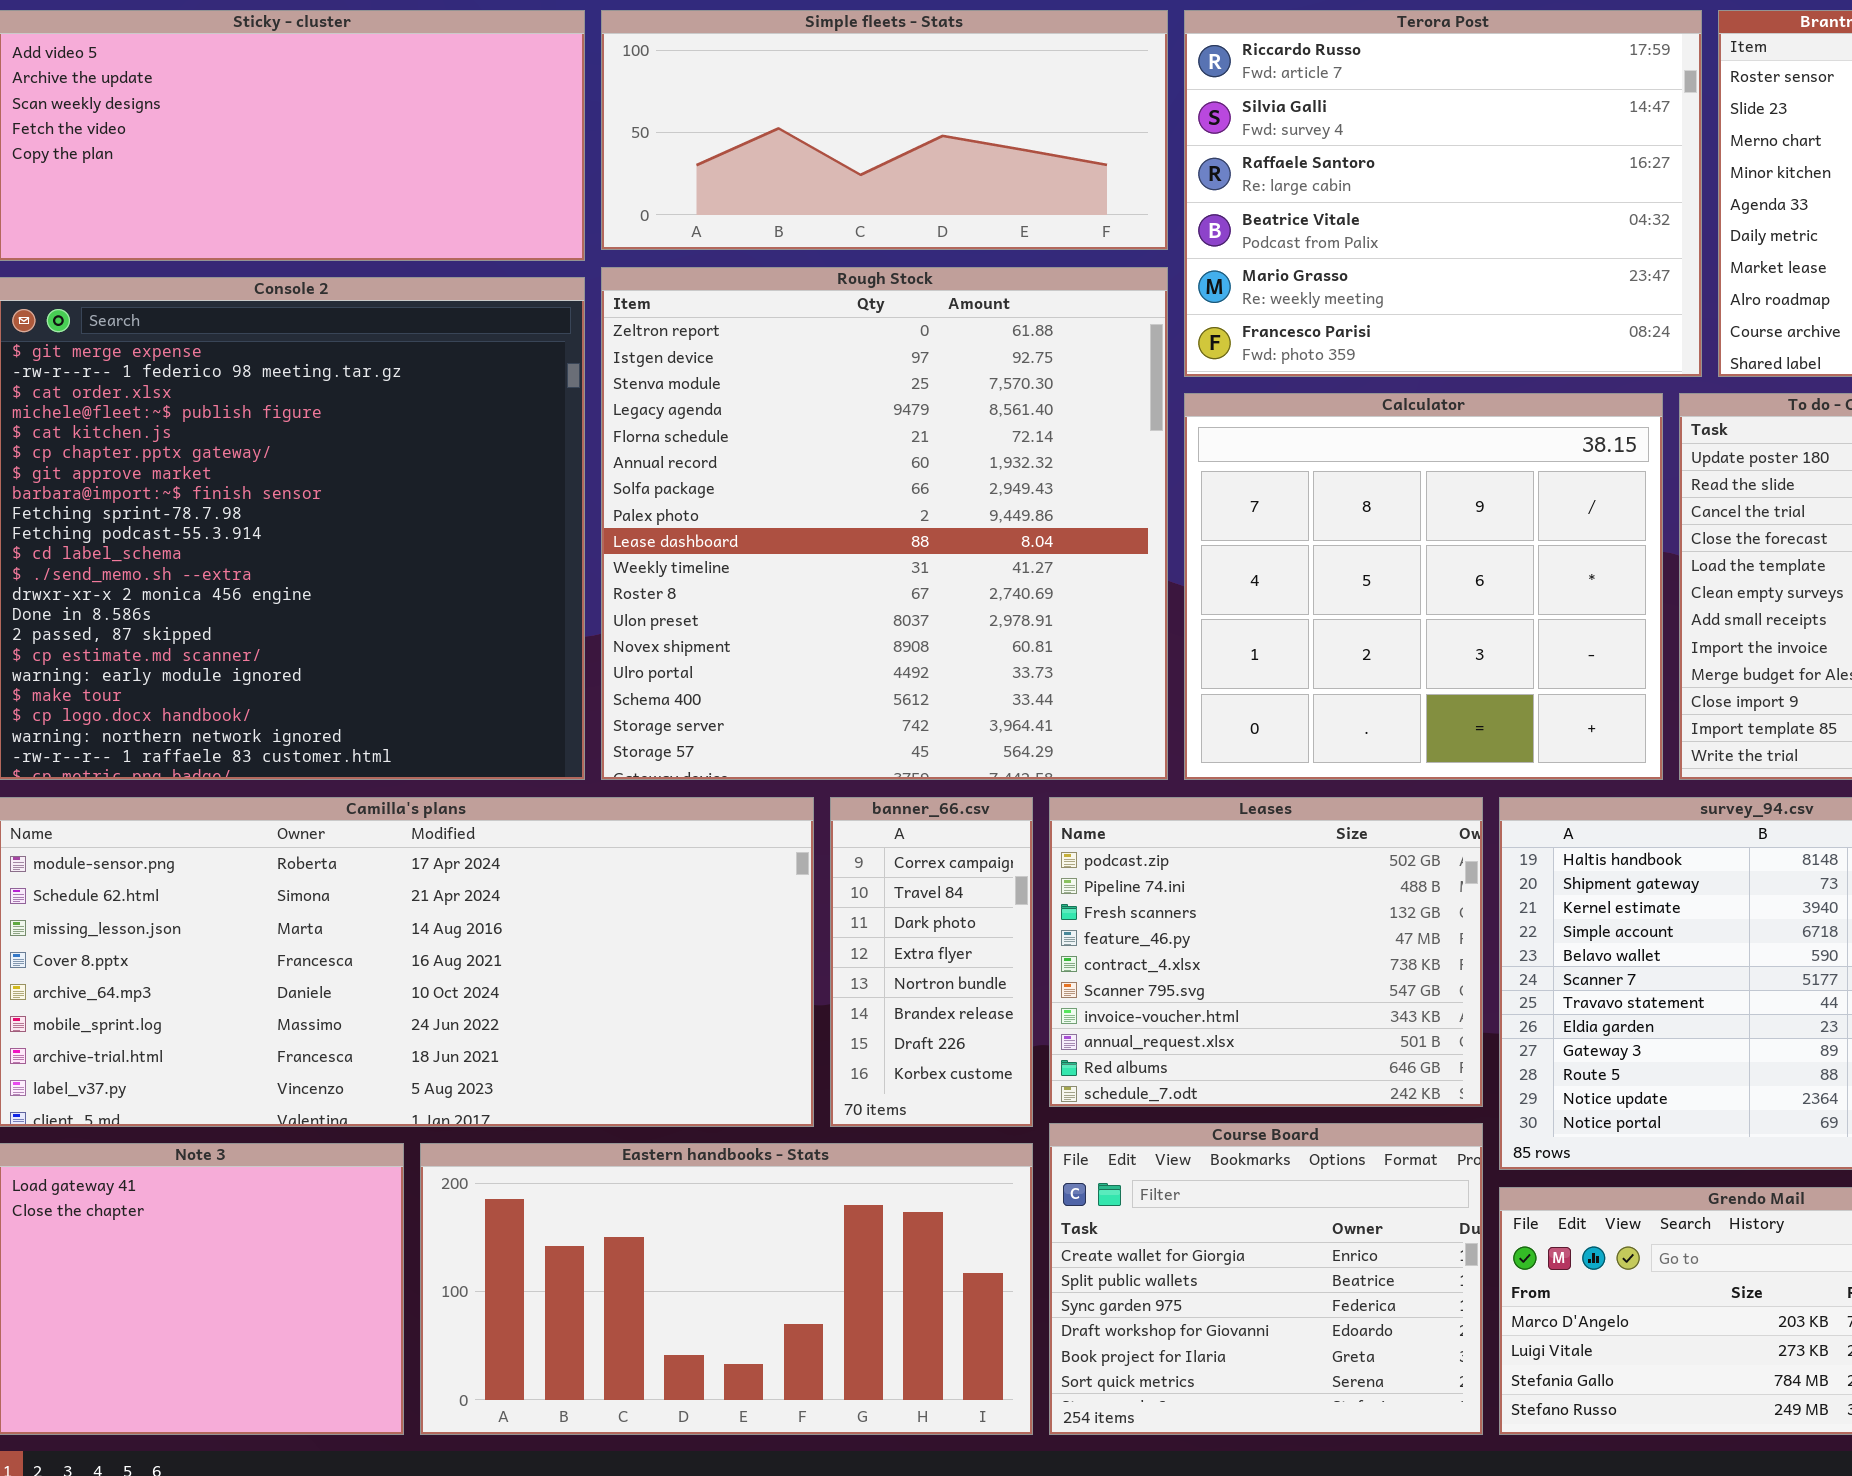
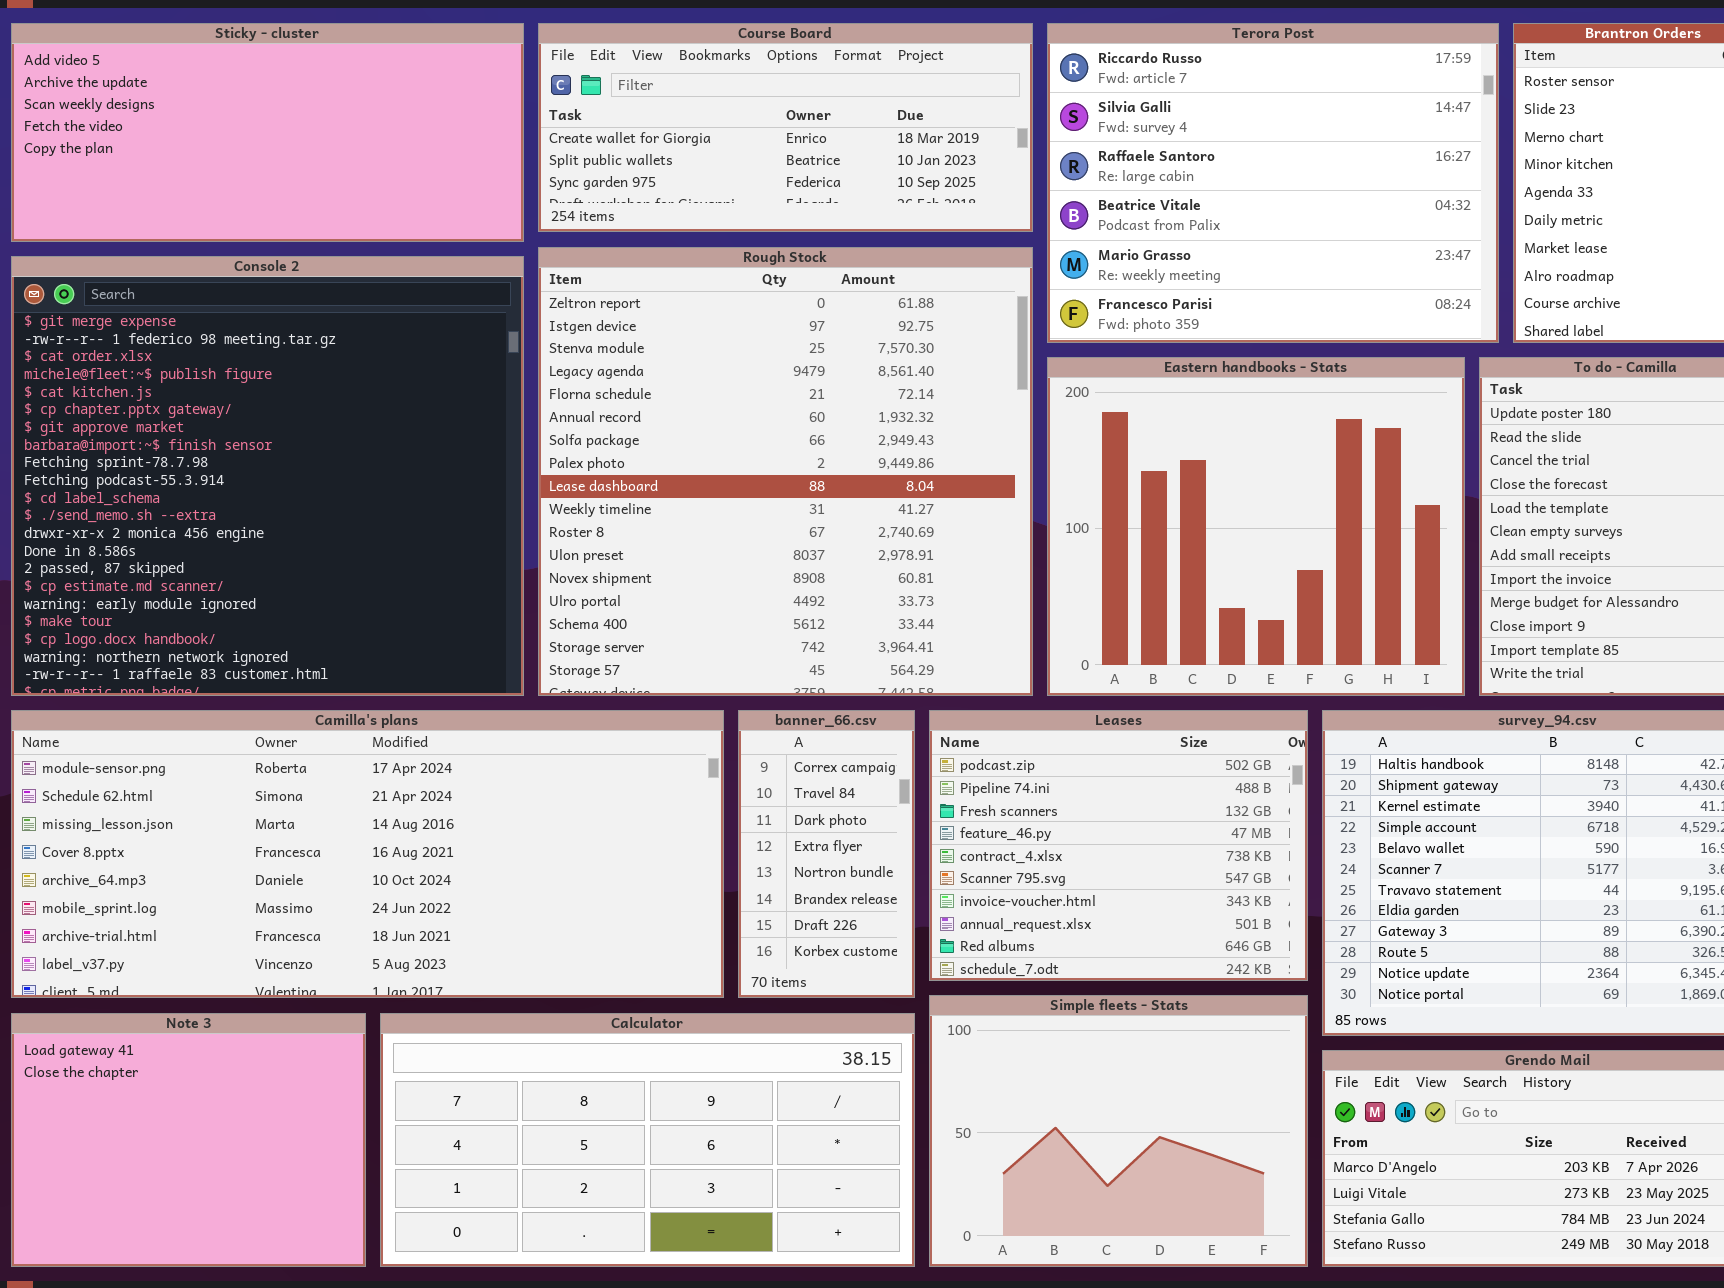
Simple fleets - Stats: [601,10,1168,250] -> [929,995,1308,1267], moved, resized
Calculator: [1184,393,1663,780] -> [380,1013,915,1267], moved, resized
Course Board: [1049,1123,1483,1435] -> [538,23,1033,232], moved, resized
Eastern handbooks - Stats: [420,1143,1033,1435] -> [1047,357,1465,696], moved, resized

